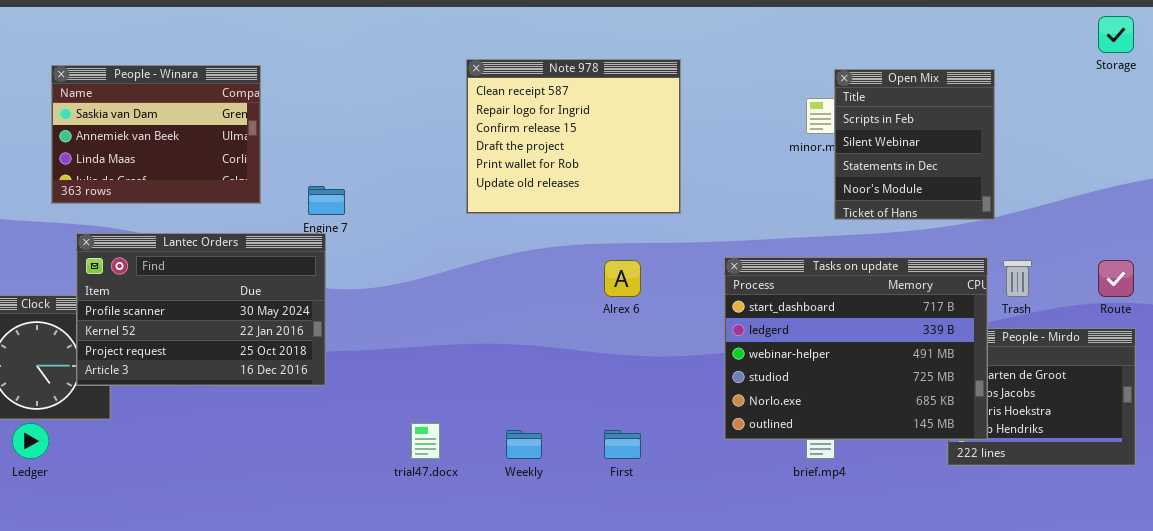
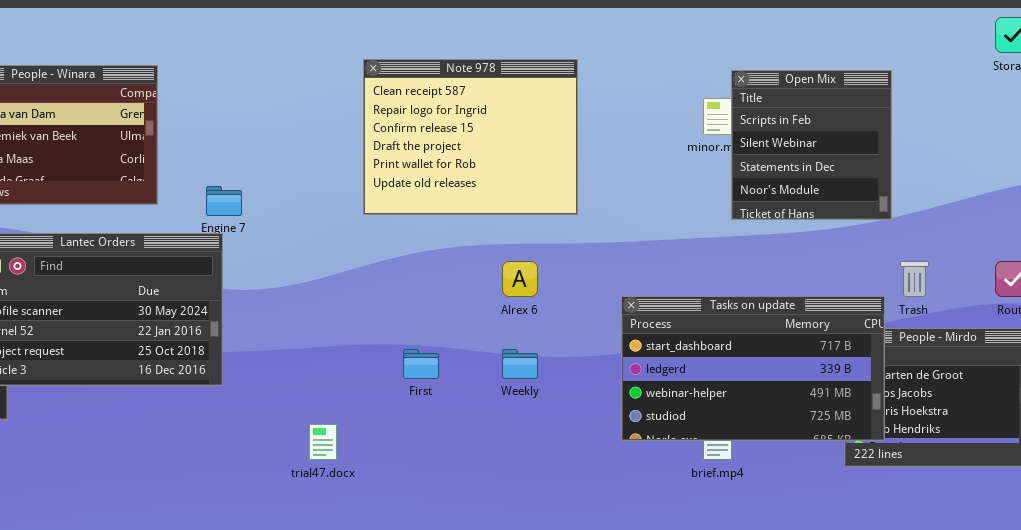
Tasks on update: [724,257,988,440] -> [621,296,885,441], resized
Weekly: [506,430,542,459] -> [502,349,538,379], moved
First: [604,430,641,459] -> [403,349,439,379], moved

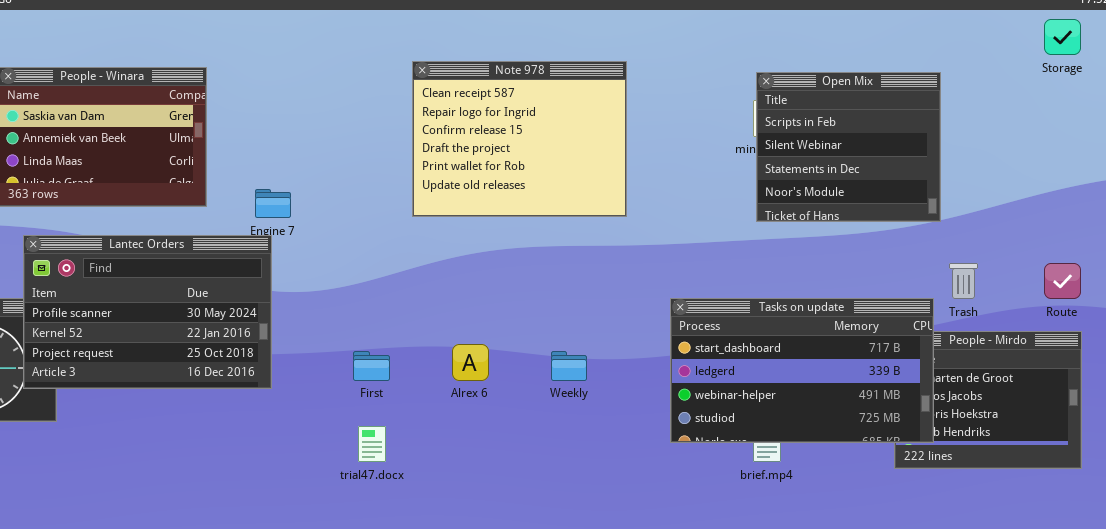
Open Mix: [731,70,892,220] -> [756,72,941,222], resized
Alrex 6: [502,261,538,297] -> [452,344,489,381], moved
First: [403,349,439,379] -> [353,351,390,381], moved

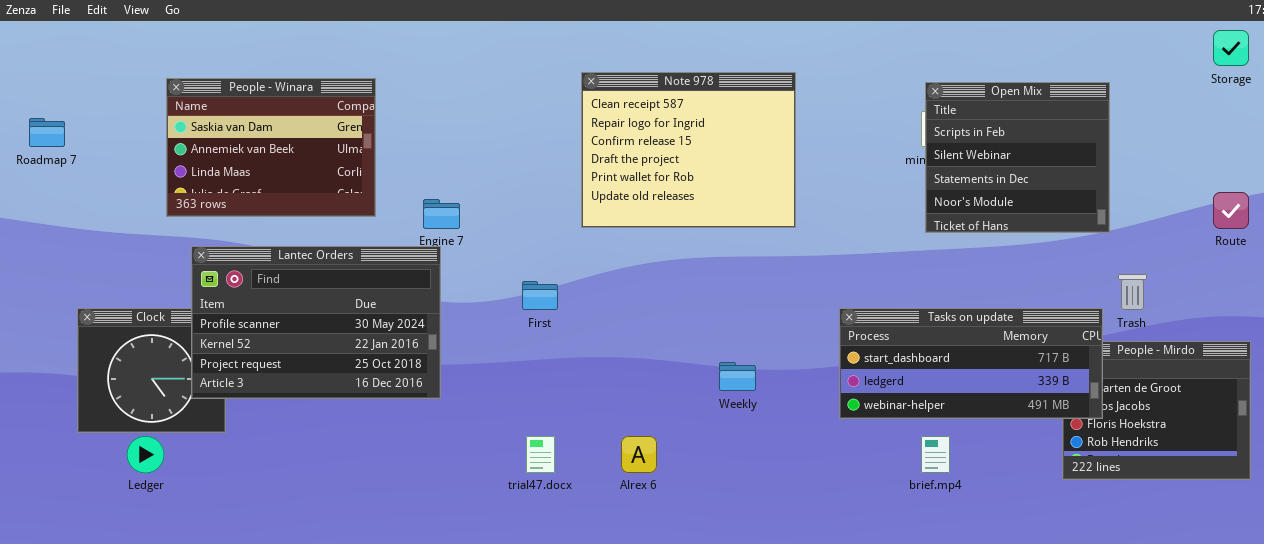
Route: [1044,263,1081,299] -> [1213,192,1249,229], moved
Tasks on update: [670,298,934,443] -> [839,308,1103,419], resized
Alrex 6: [452,344,489,381] -> [621,436,657,473], moved
First: [353,351,390,381] -> [522,281,558,310], moved

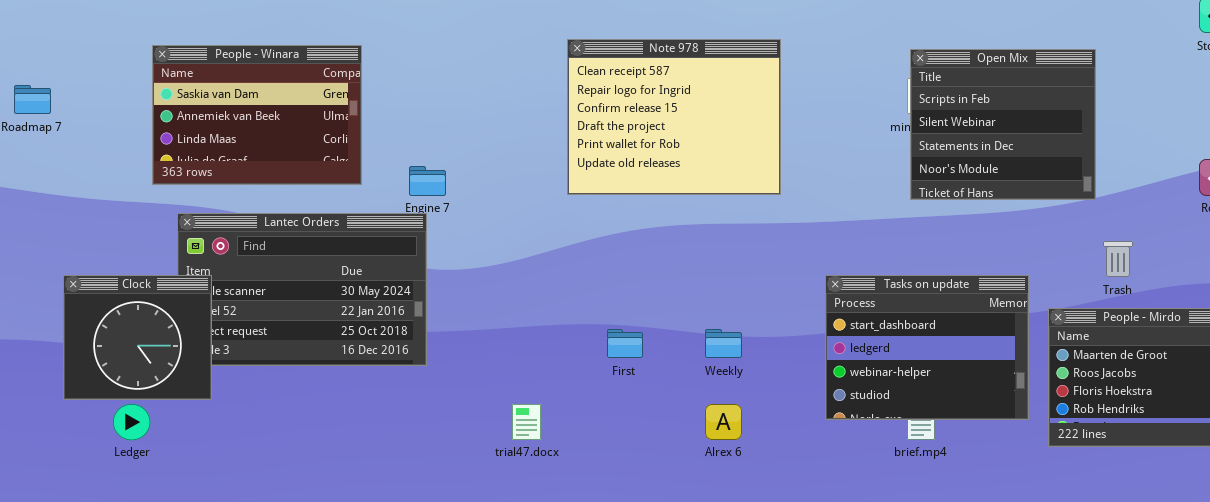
First: [522,281,558,310] -> [607,329,643,358], moved
Clock: [77,308,226,433] -> [63,275,212,400], raised
Tasks on update: [839,308,1103,419] -> [825,275,1029,420], resized
Alrex 6: [621,436,657,473] -> [705,404,742,440], moved

